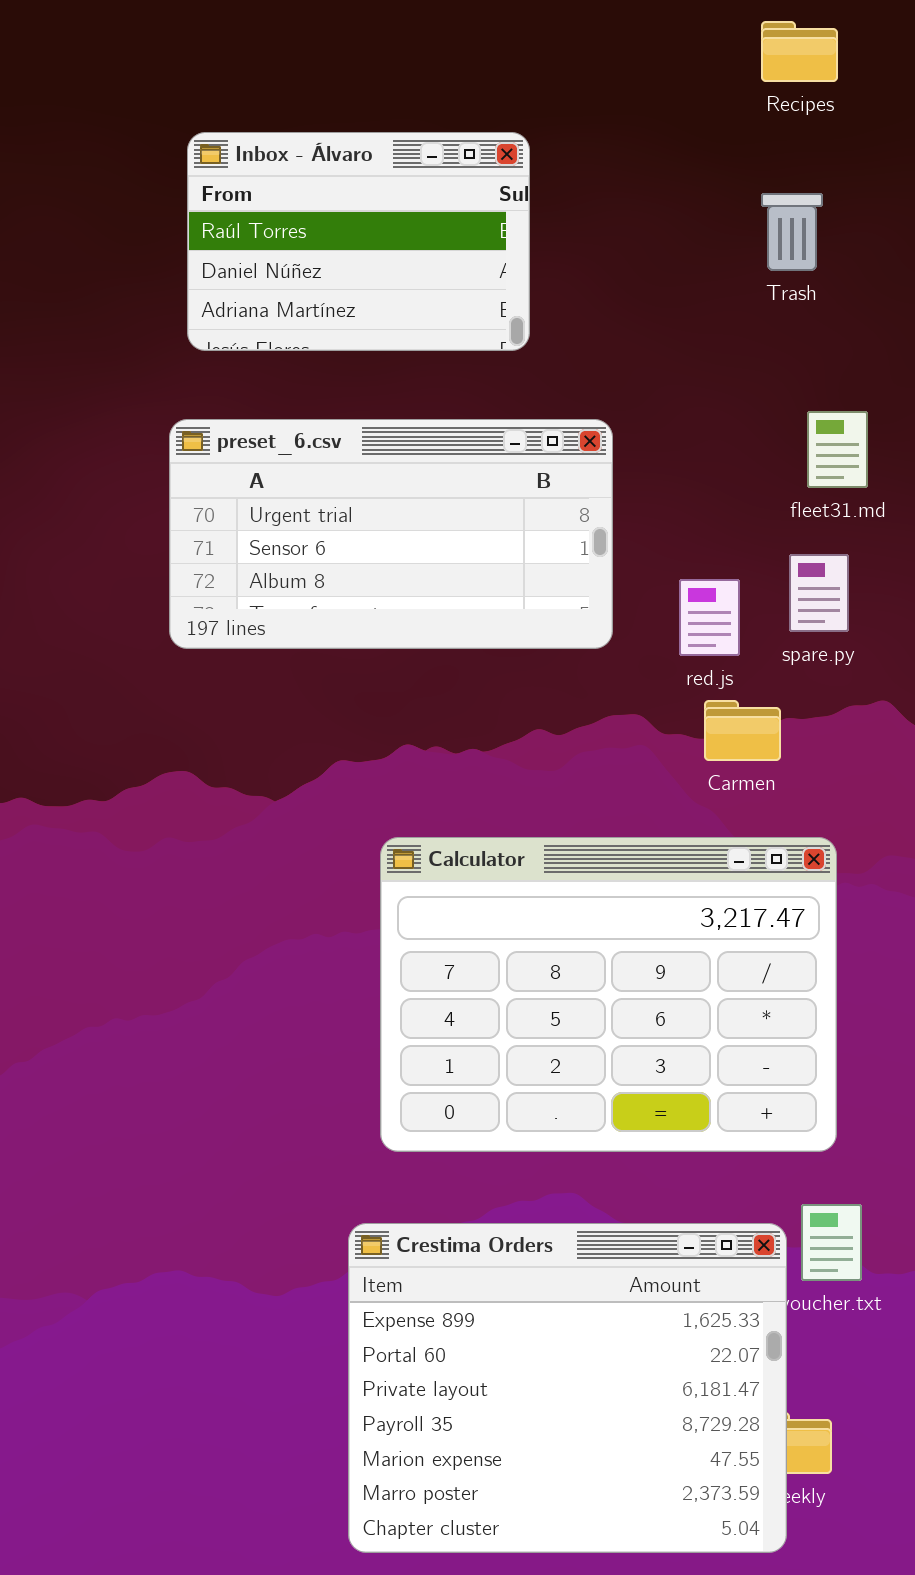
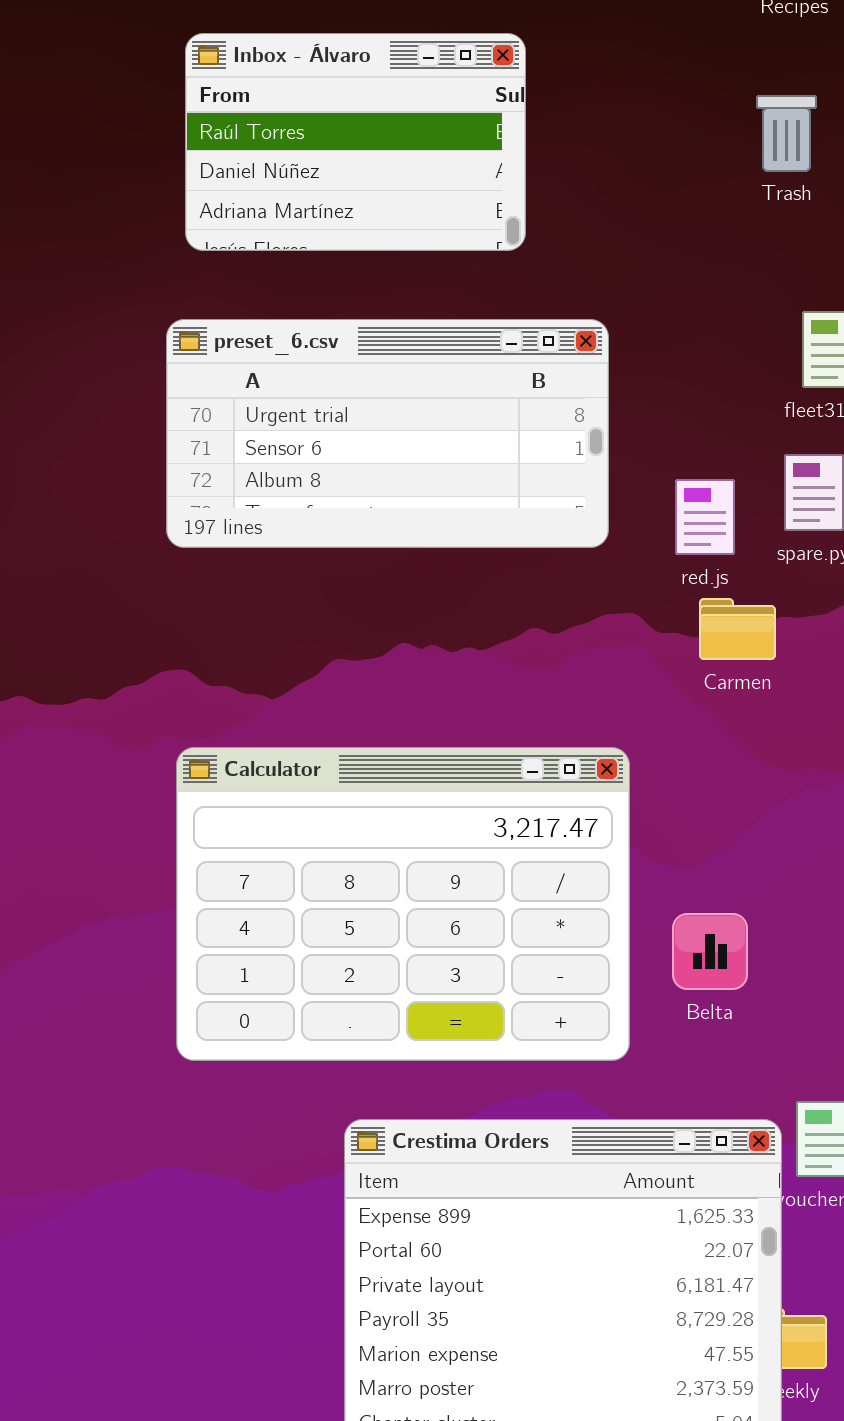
Calculator: [380,837,837,1152] -> [176,747,630,1061], moved

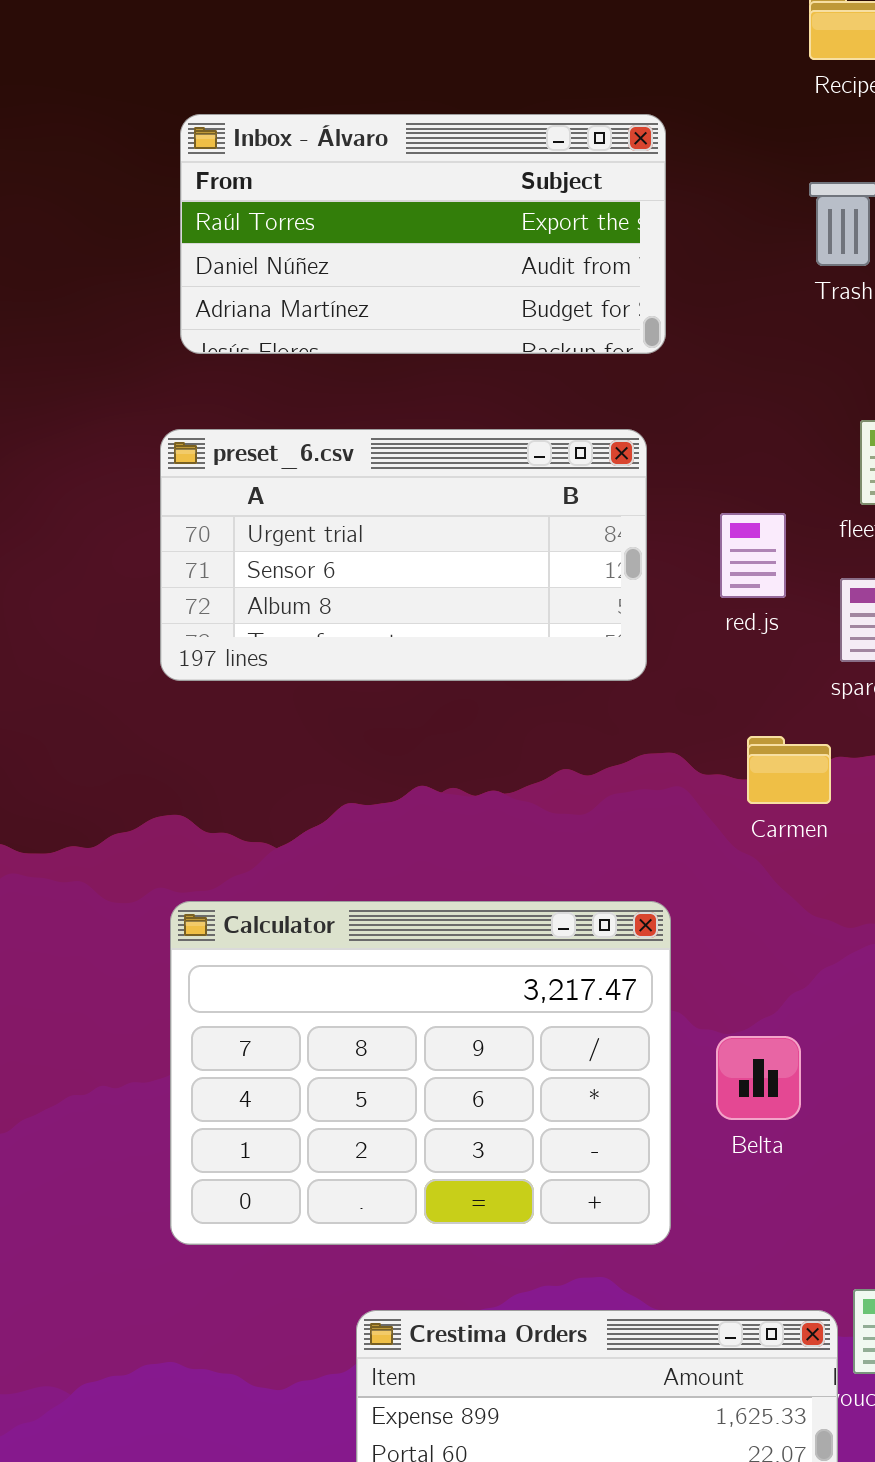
Inbox - Álvaro: [185,33,526,251] -> [180,114,666,354], resized
red.js: [675,479,735,555] -> [720,513,786,598], moved
Belta: [672,913,748,990] -> [716,1036,801,1120], moved

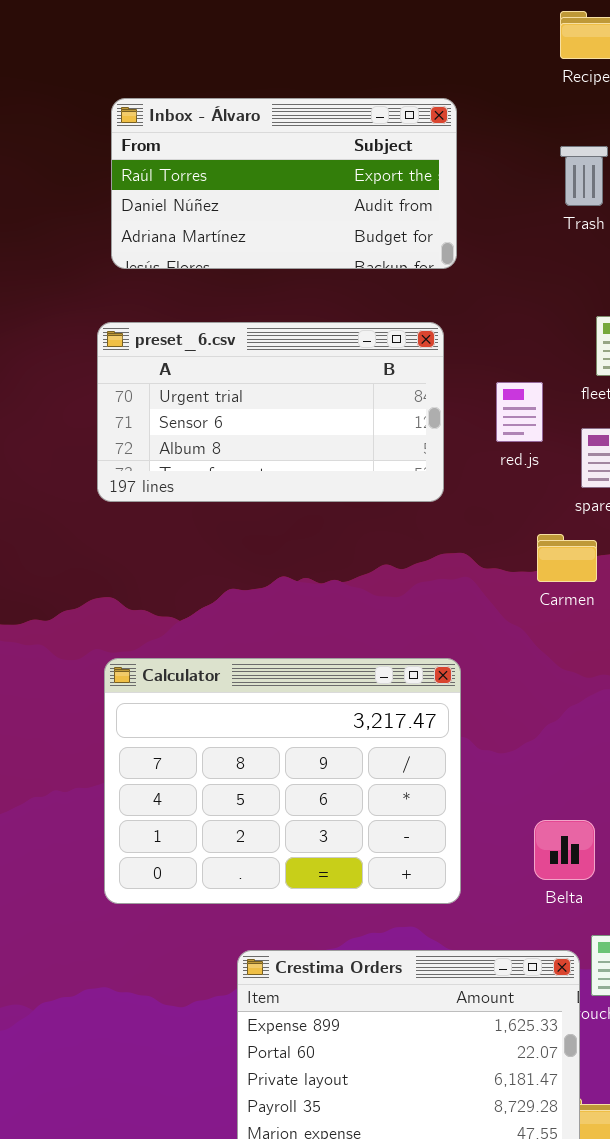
Carmen: [747,736,831,804] -> [537,534,597,582], moved
Belta: [716,1036,801,1120] -> [534,820,595,880], moved

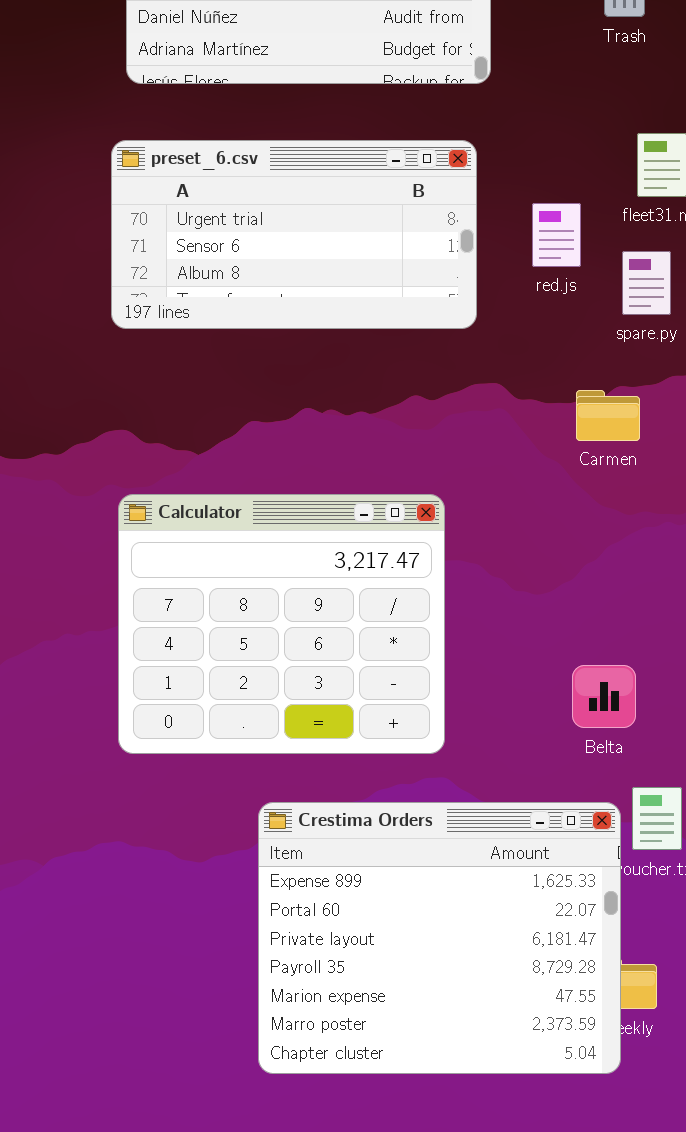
Carmen: [537,534,597,582] -> [576,390,640,441], moved
Calculator: [104,658,461,904] -> [118,494,445,754], resized

